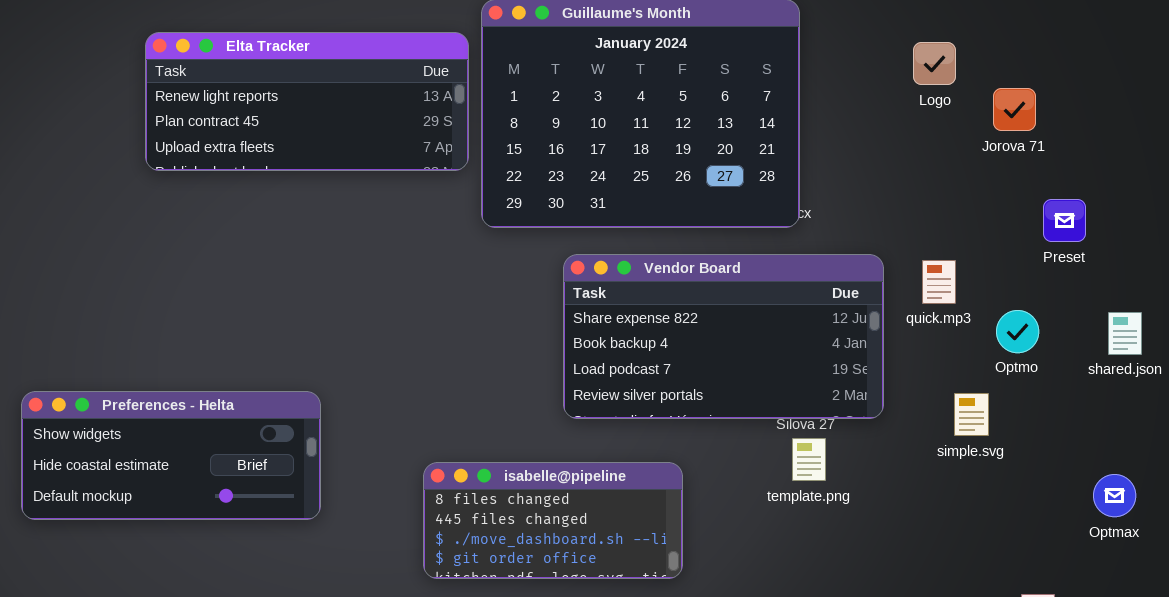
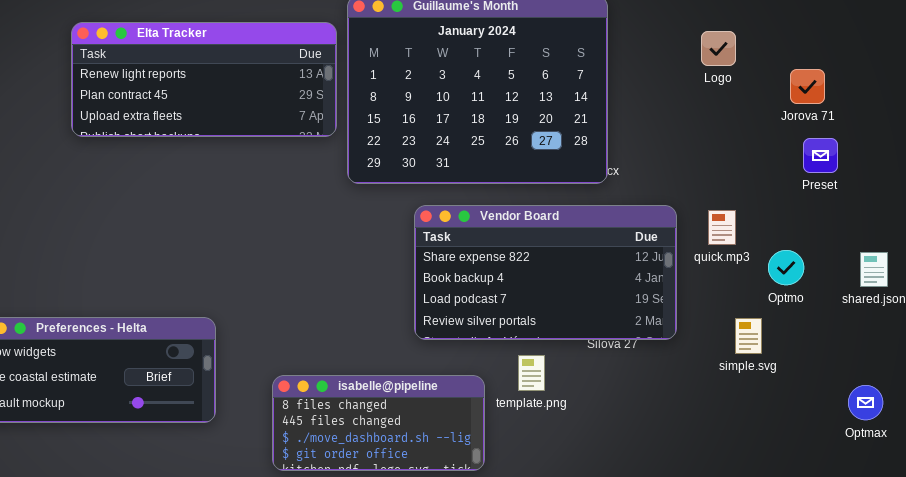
Jorova 71: [993,88,1036,131] -> [790,69,825,104], moved
Preset: [1043,199,1086,242] -> [803,138,838,173], moved
template.png: [792,438,826,481] -> [518,355,545,391], moved
isabelle@pipeline: [423,462,683,579] -> [272,375,485,471], moved

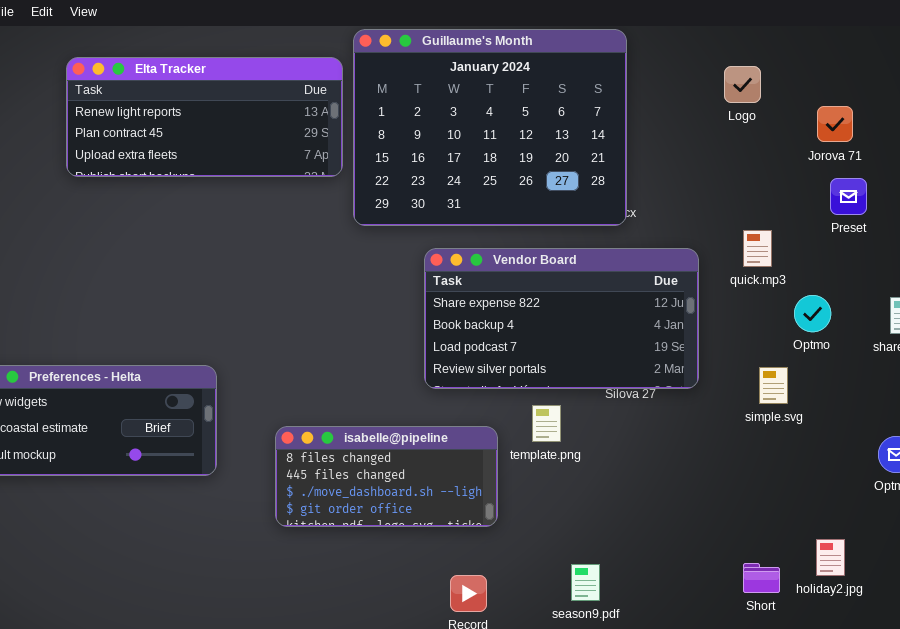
quick.mp3: [708,210,736,245] -> [743,230,772,267], moved

